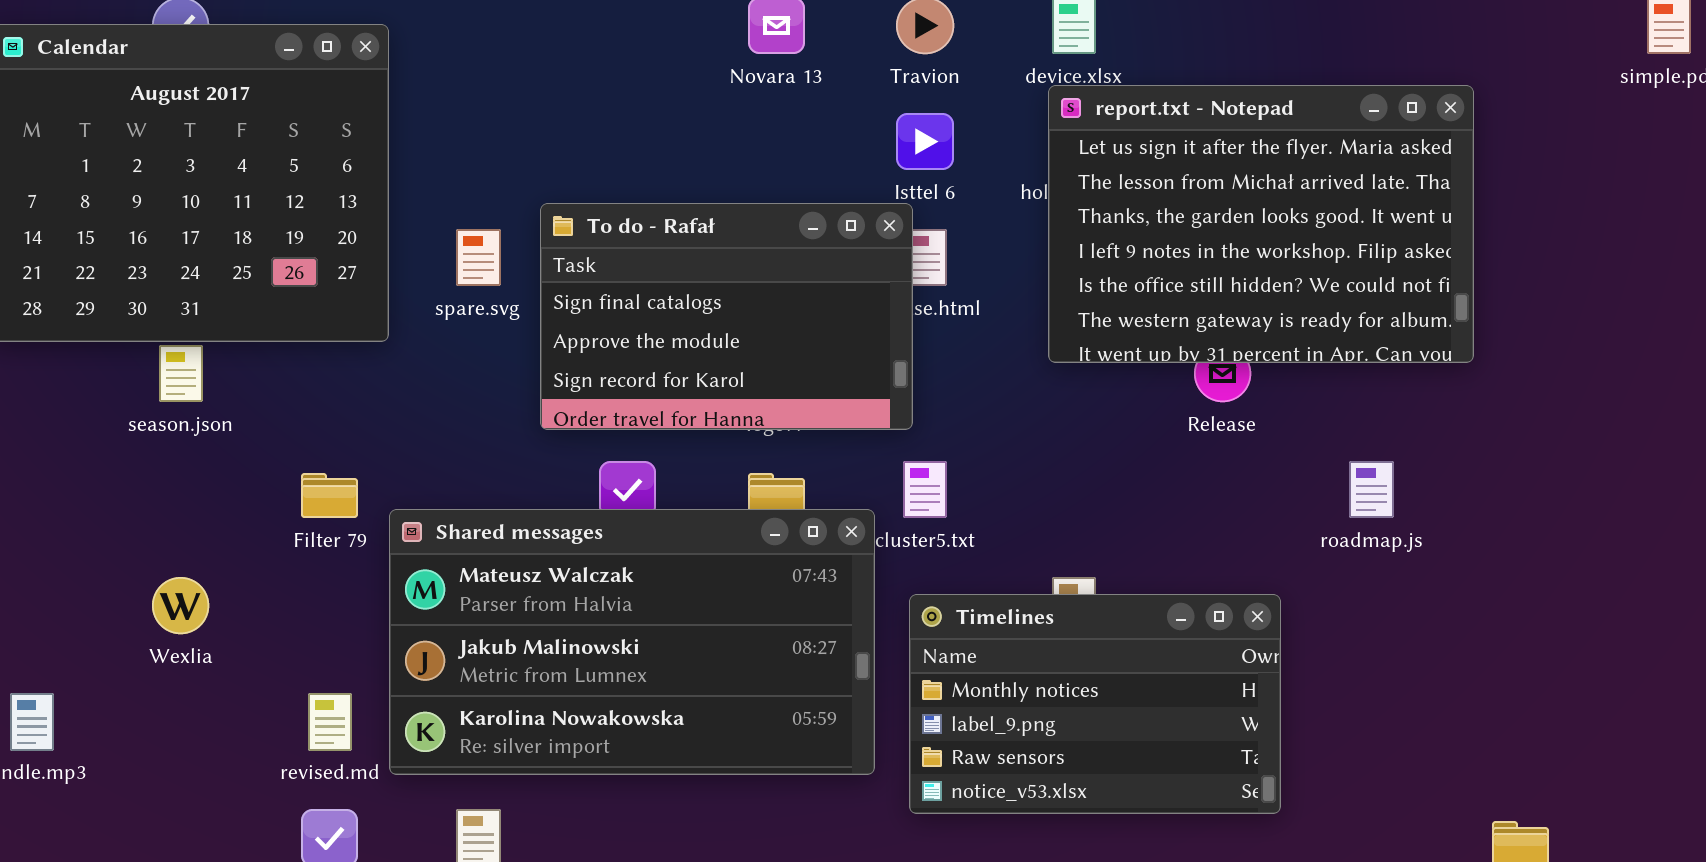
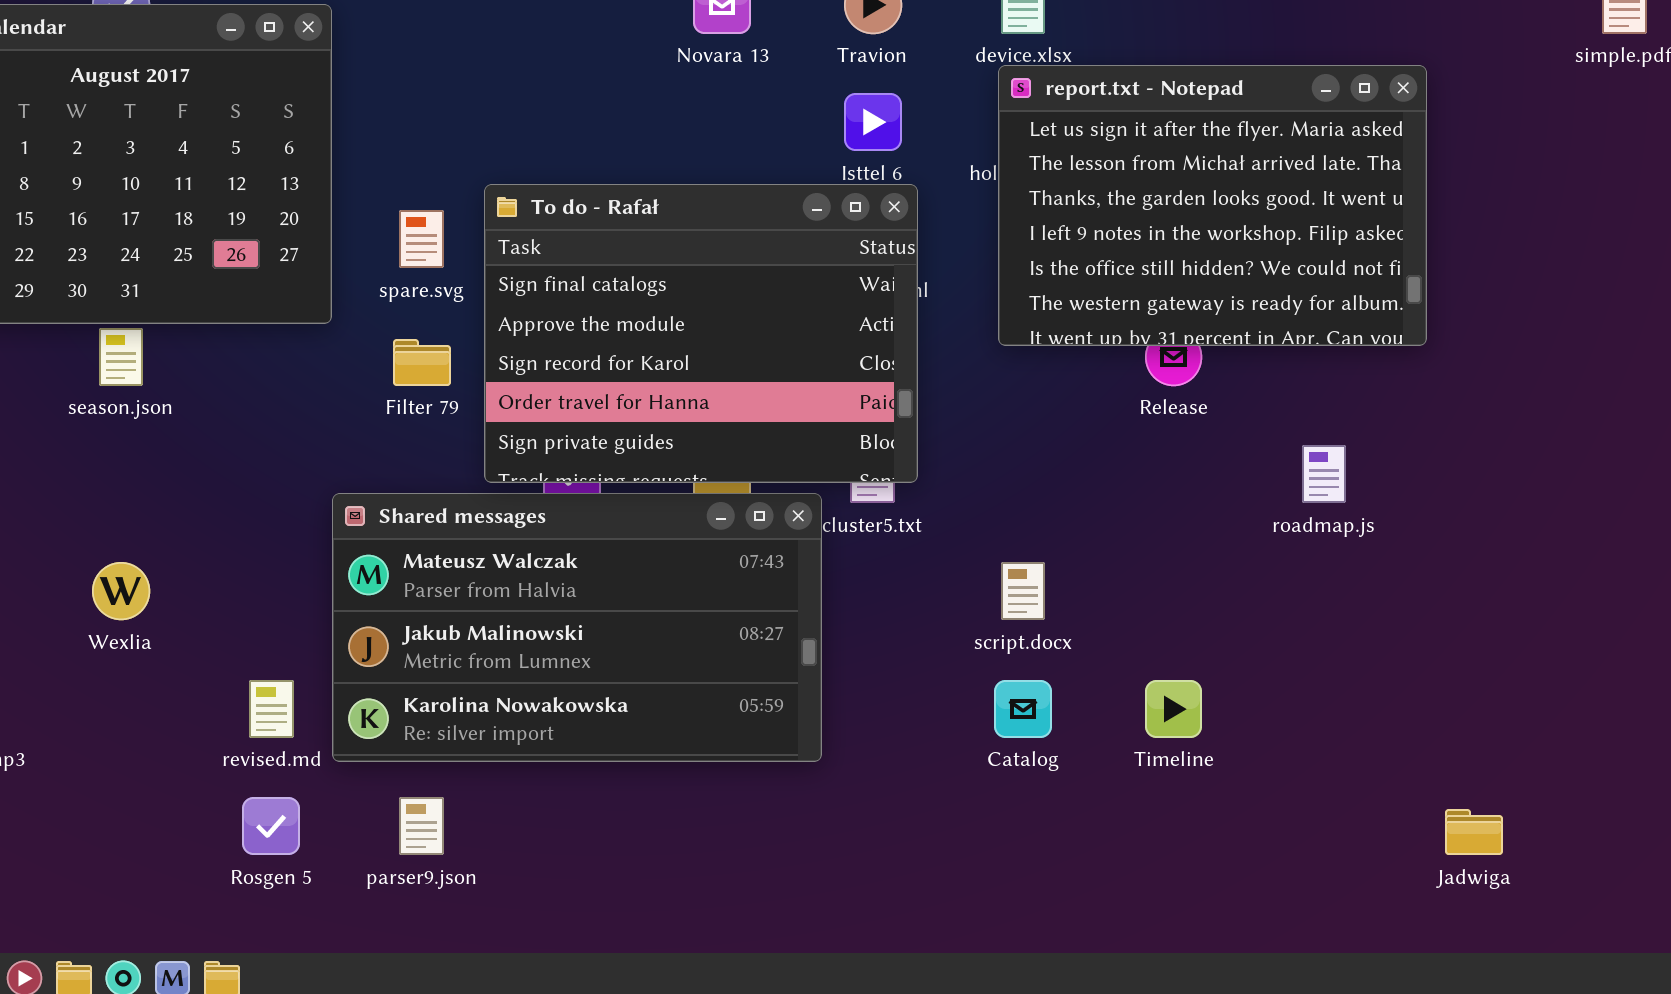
To do - Rafał: [540,203,913,430] -> [484,184,918,483], resized
Filter 79: [301,473,358,518] -> [393,339,451,386], moved
Timelines: [909,594,1281,814] -> none, closed

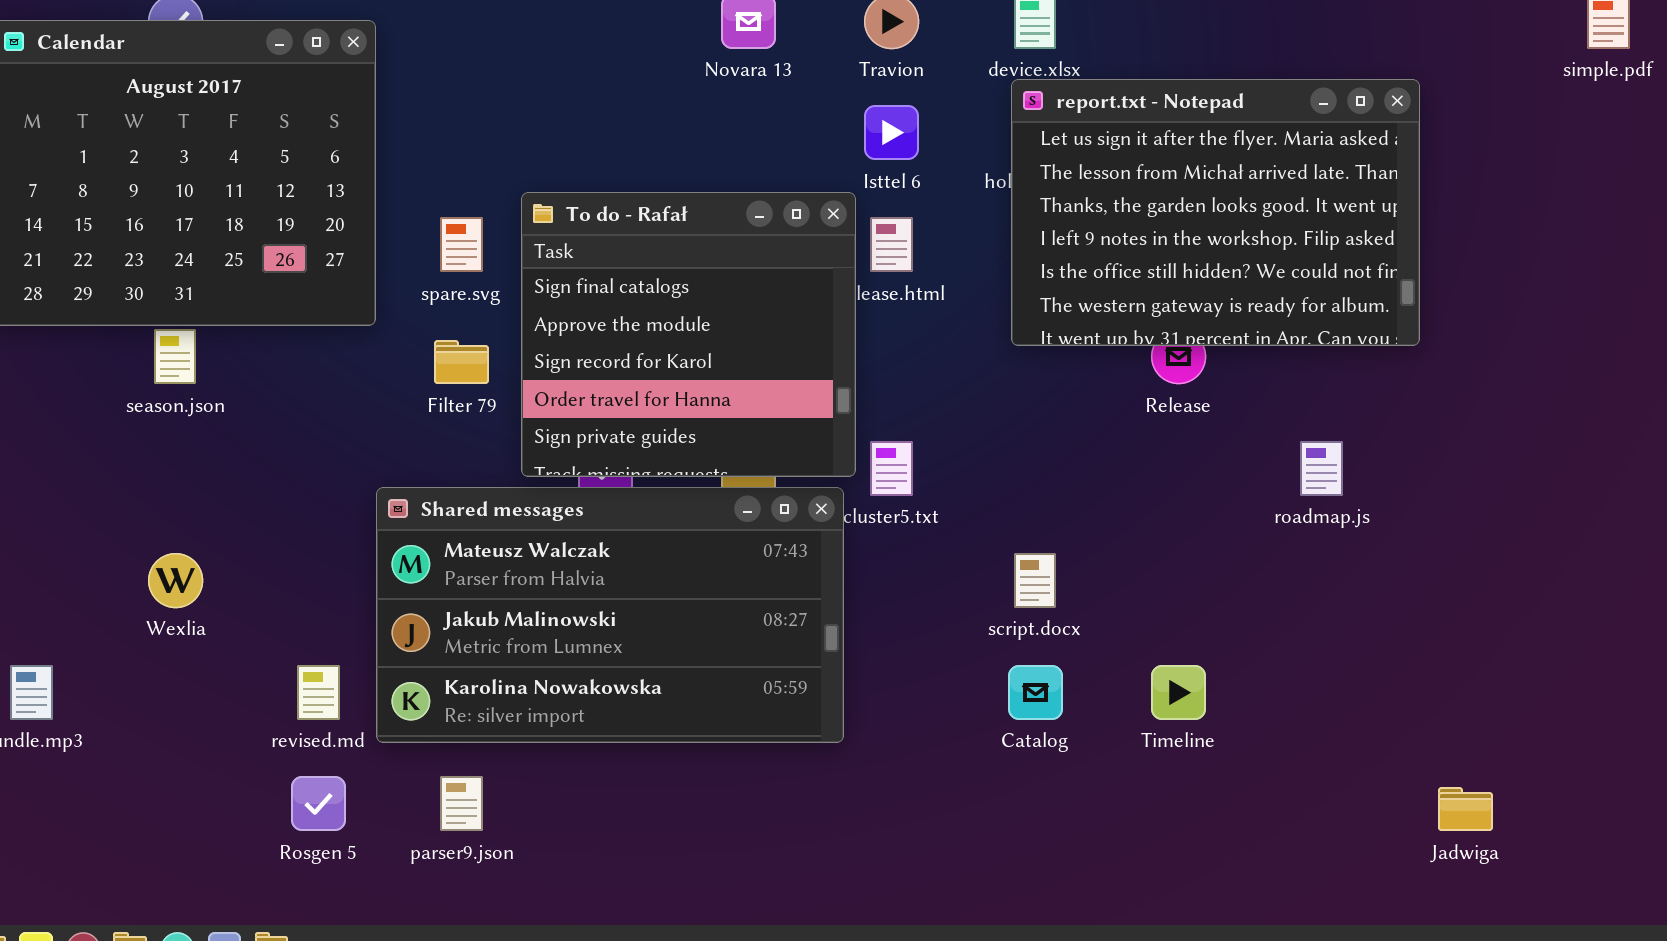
To do - Rafał: [484,184,918,483] -> [521,192,856,477], resized

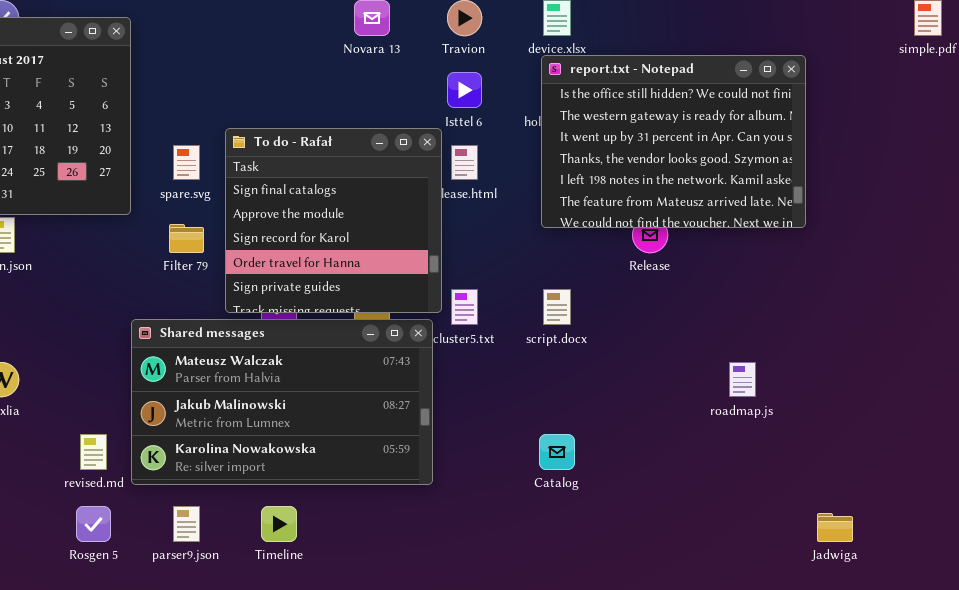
report.txt - Notepad: [1011,79,1420,346] -> [541,55,806,228], scrolled down 4 rows
roadmap.js: [1300,441,1343,496] -> [729,362,756,397], moved
script.docx: [1014,553,1056,608] -> [543,289,571,325], moved
Timeline: [1151,665,1206,720] -> [261,506,297,542], moved

